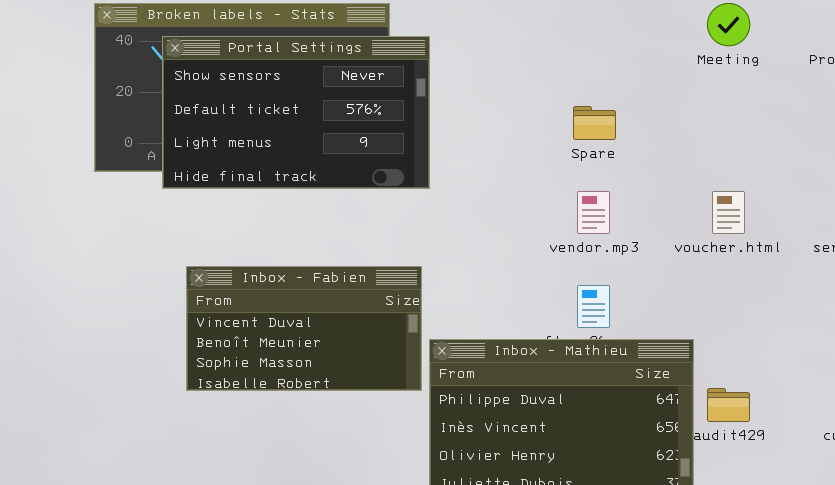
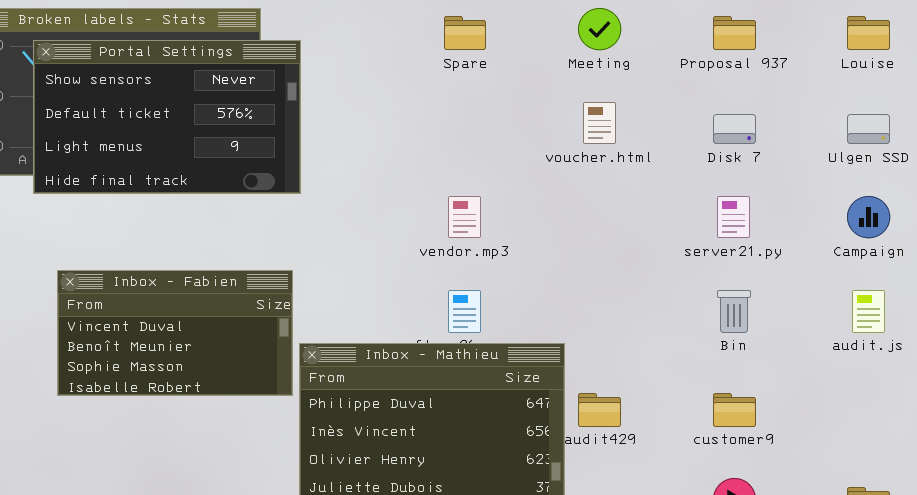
Spare: [573,106,616,140] -> [444,16,486,50], moved
voucher.html: [712,191,745,234] -> [583,102,616,144], moved

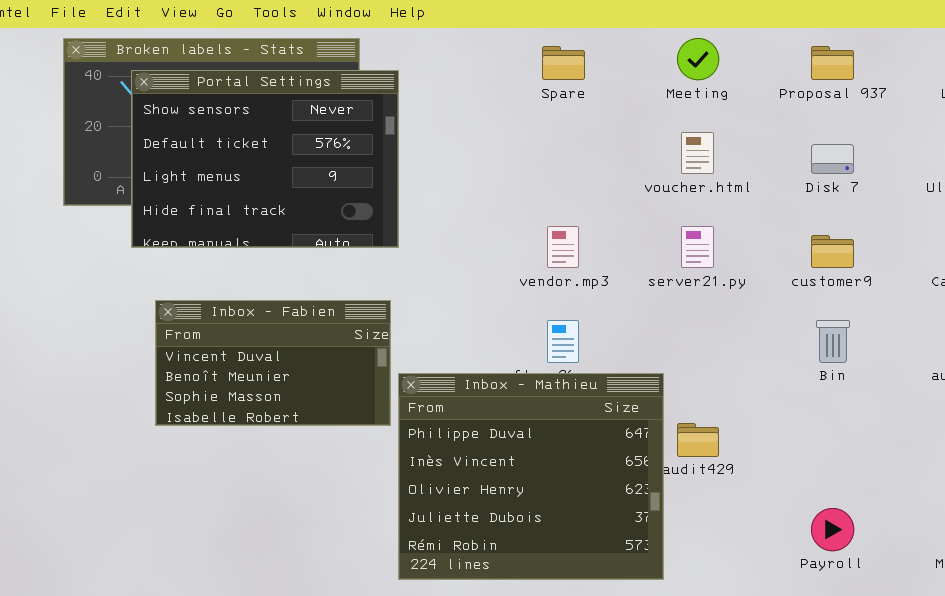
Portal Settings: [33,40,301,194] -> [131,70,399,248], resized
server21.py: [717,196,750,238] -> [681,226,714,268], moved
customer9: [713,393,756,427] -> [811,235,854,268], moved

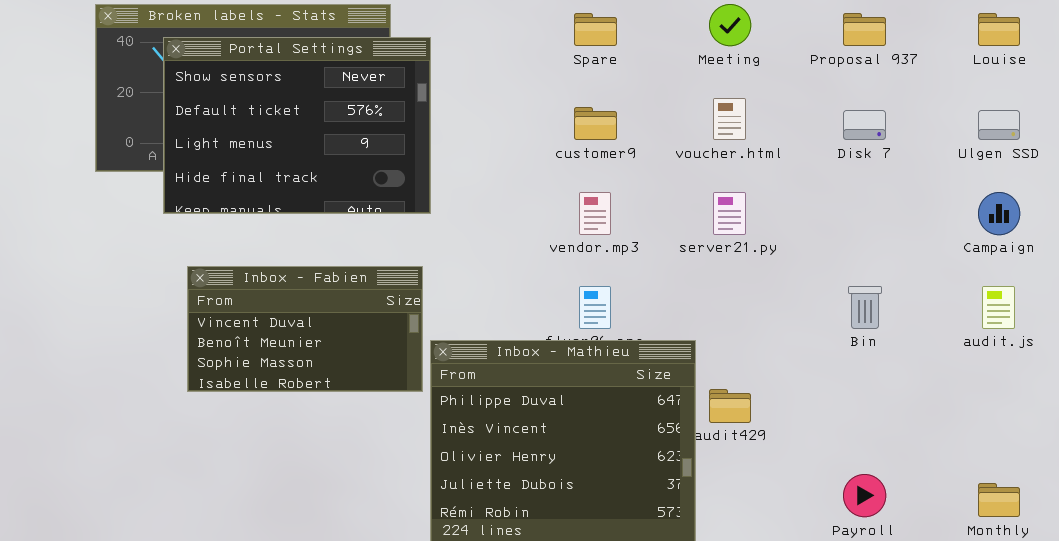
customer9: [811,235,854,268] -> [574,107,617,140], moved

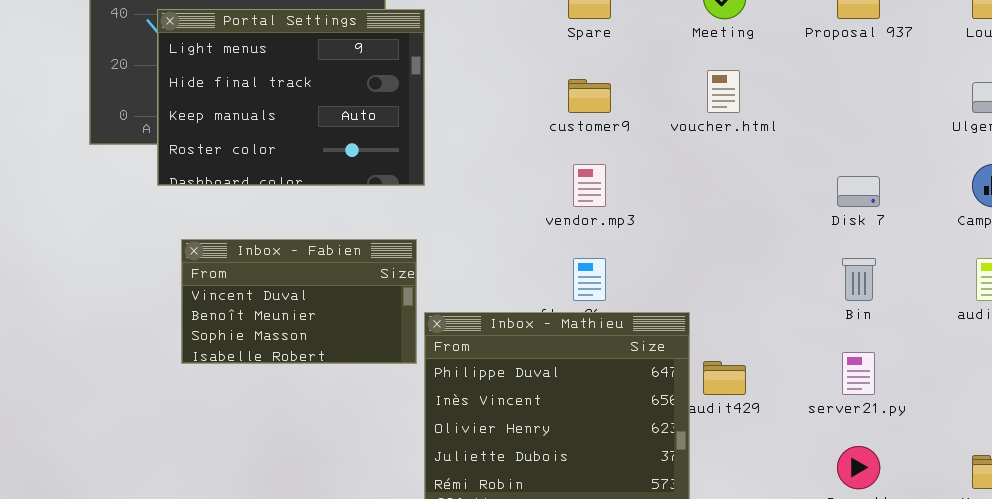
Portal Settings: [163,37,431,214] -> [157,9,425,186], scrolled down 2 rows
Disk 7: [843,110,886,140] -> [837,176,880,207], moved
server21.py: [713,192,746,235] -> [842,352,875,395], moved

